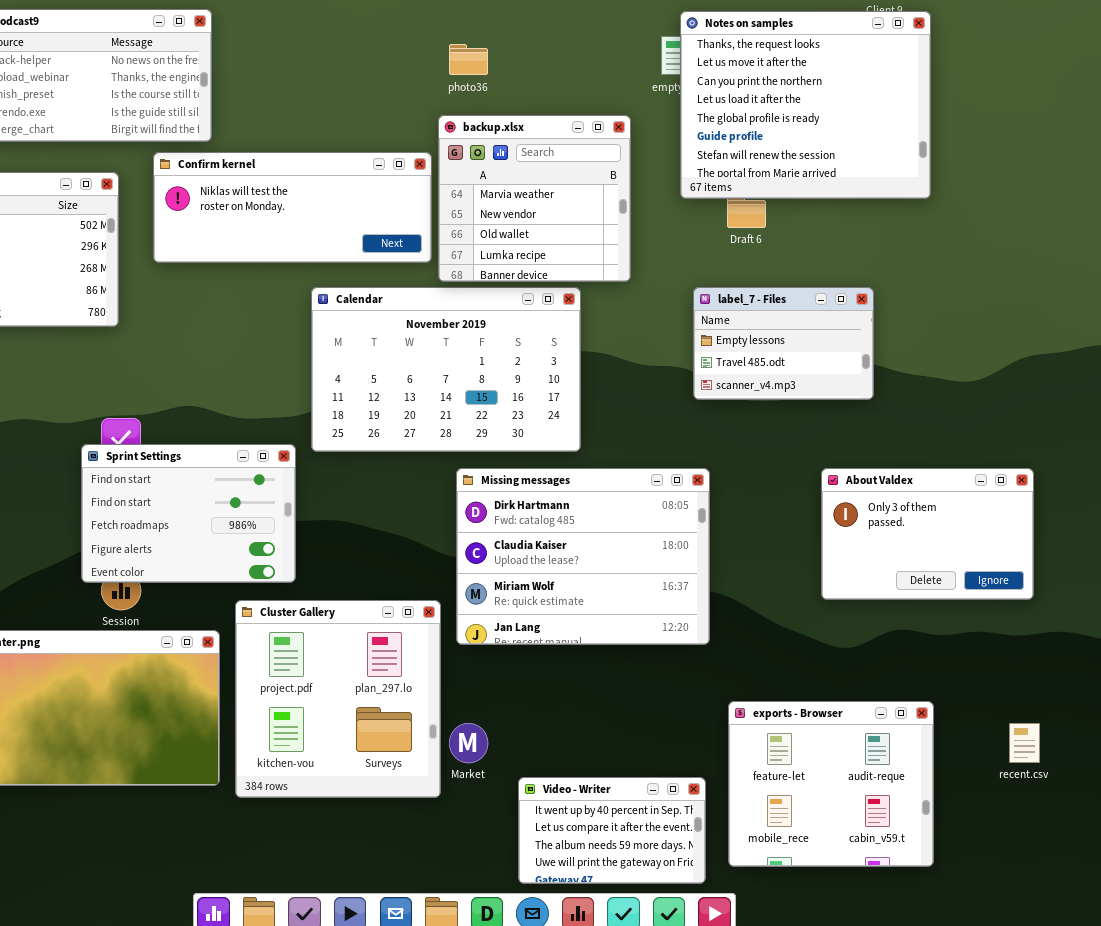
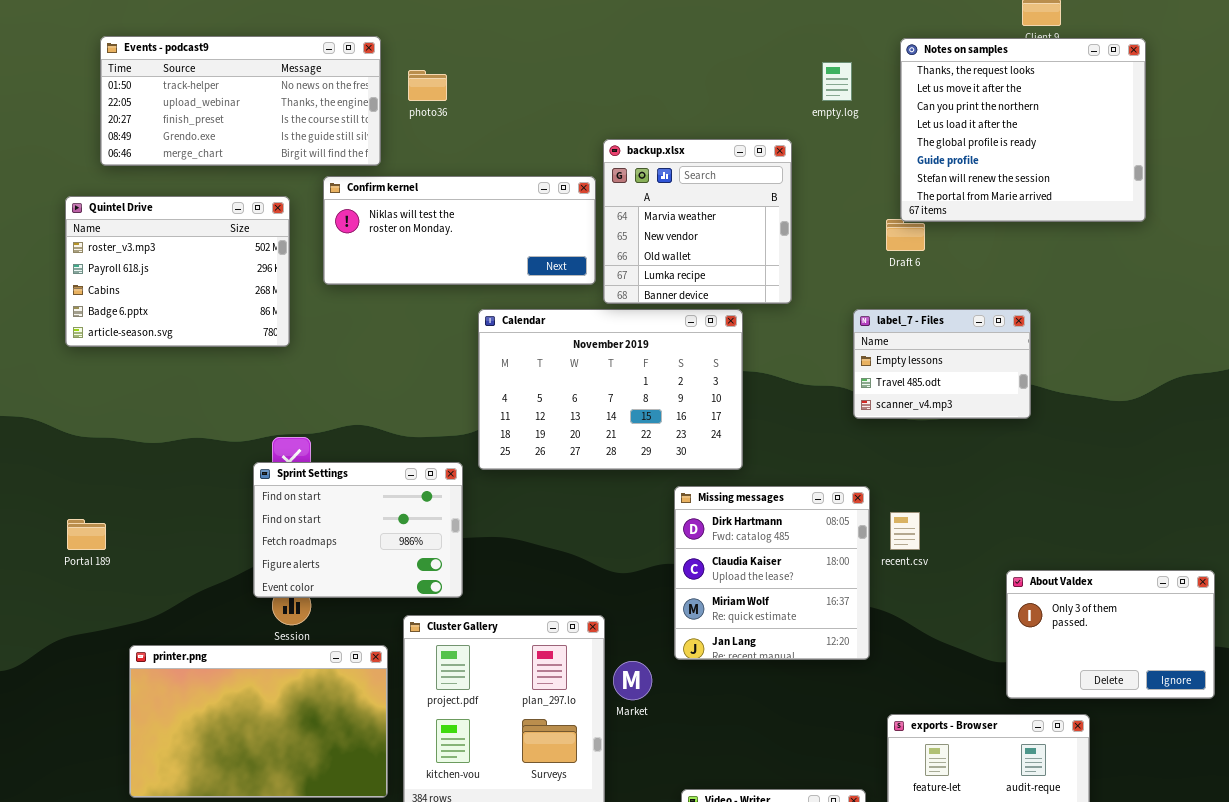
Notes on samples: [680,11,931,199] -> [900,38,1146,222], moved
photo36: [449,44,488,75] -> [408,70,447,101], moved
About Valdex: [821,468,1034,600] -> [1006,570,1215,699], moved
Missing messages: [456,468,710,645] -> [674,486,870,660], resized
Market: [449,723,488,763] -> [613,661,652,700], moved
recent.csv: [1009,723,1040,763] -> [890,512,920,550], moved

